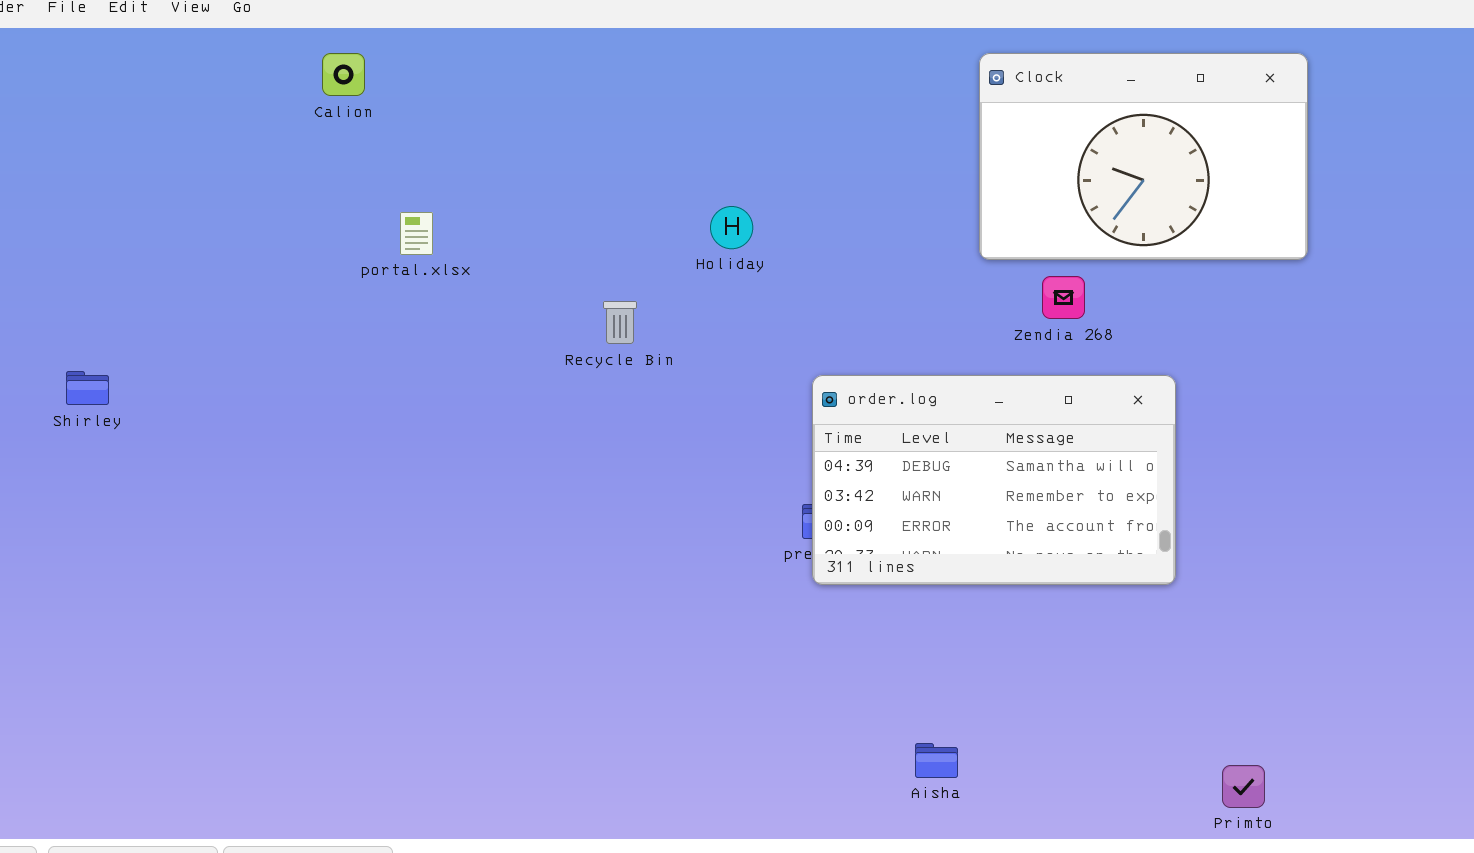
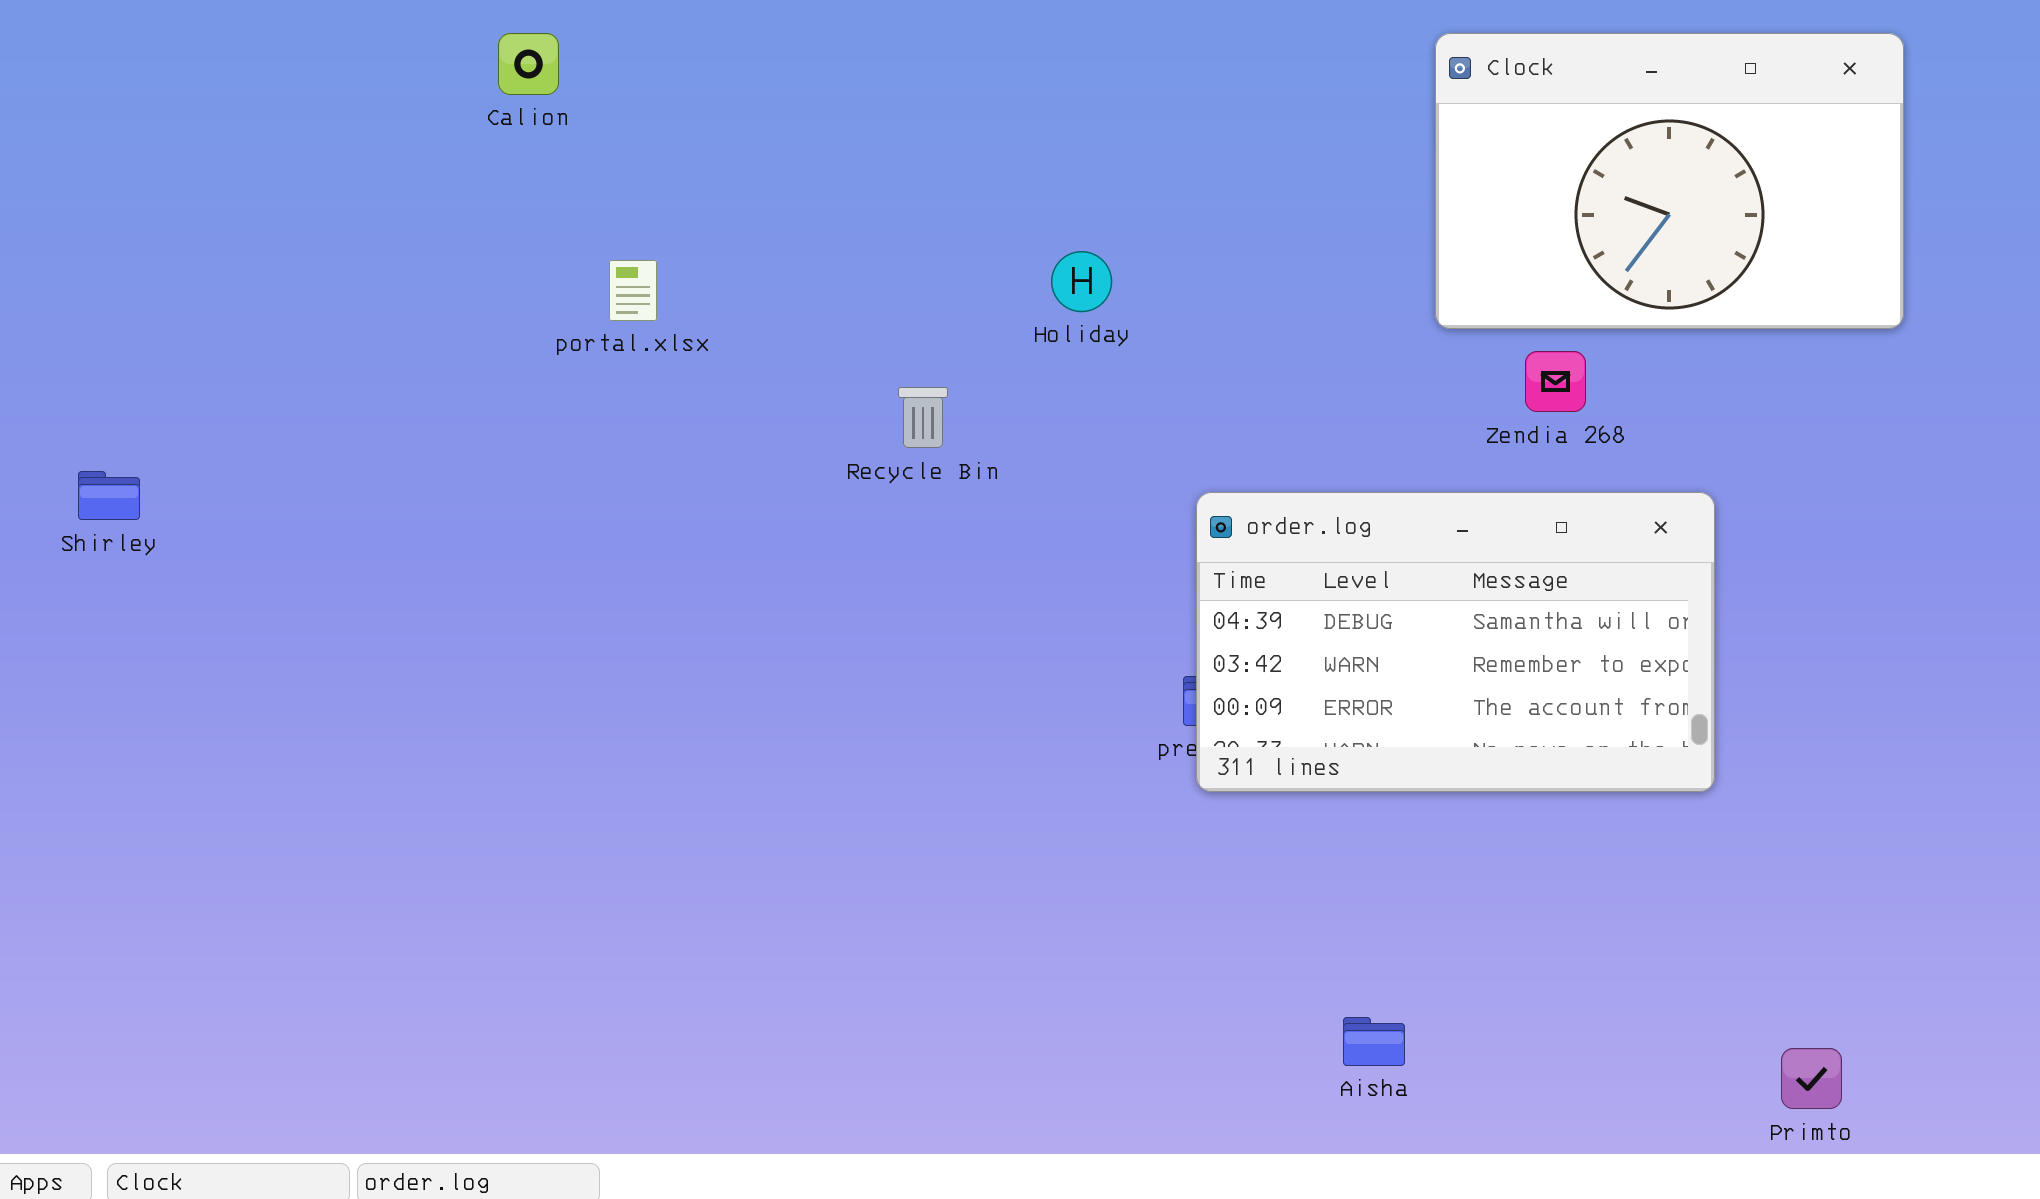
Shirley: [66,371,109,405] -> [78,471,140,520], moved

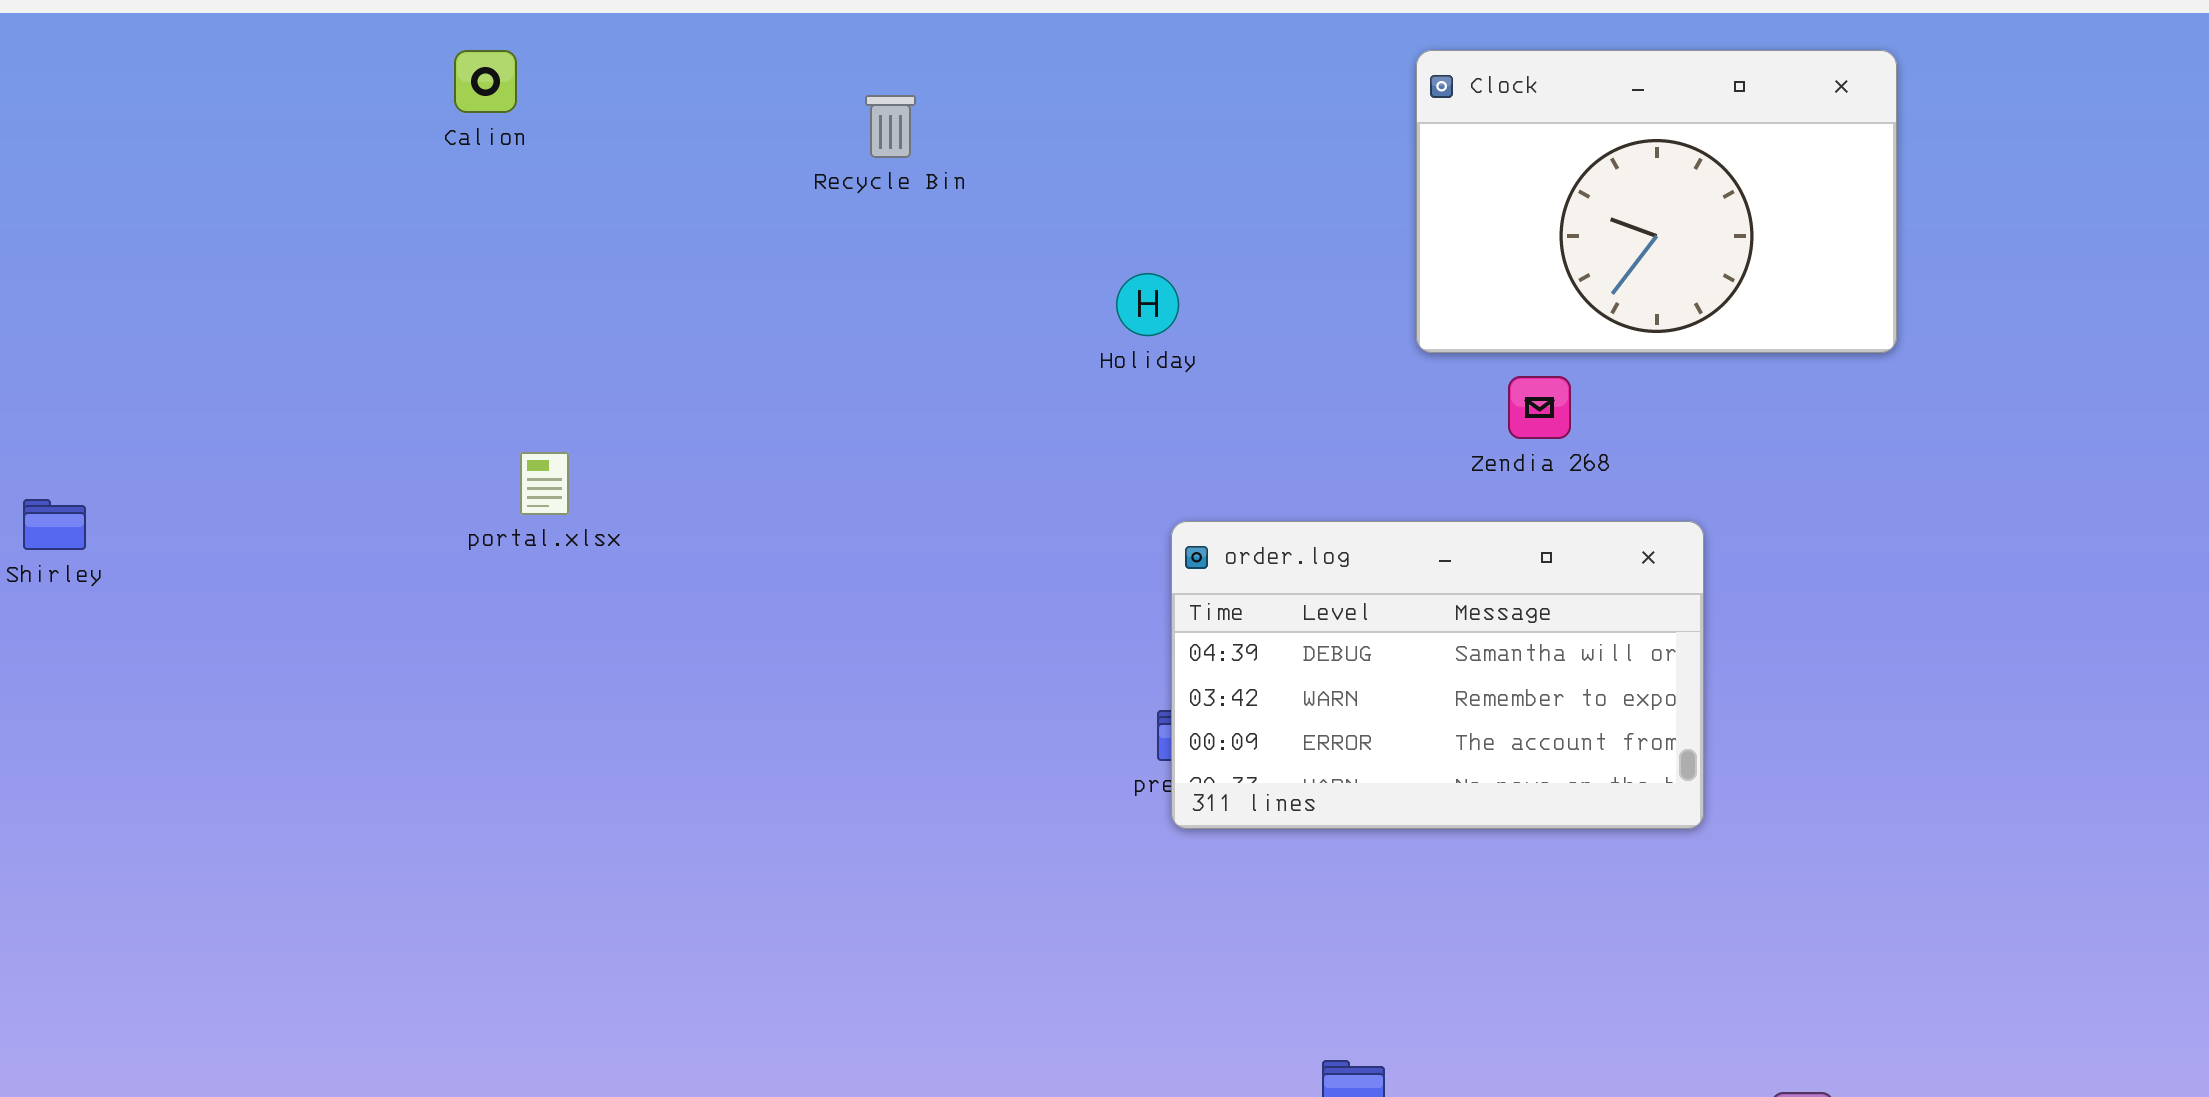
Holiday: [1051,251,1112,312] -> [1116,273,1179,336], moved
portal.xlsx: [609,260,657,321] -> [520,452,569,515], moved
Recycle Bin: [898,387,948,448] -> [865,95,916,158], moved

